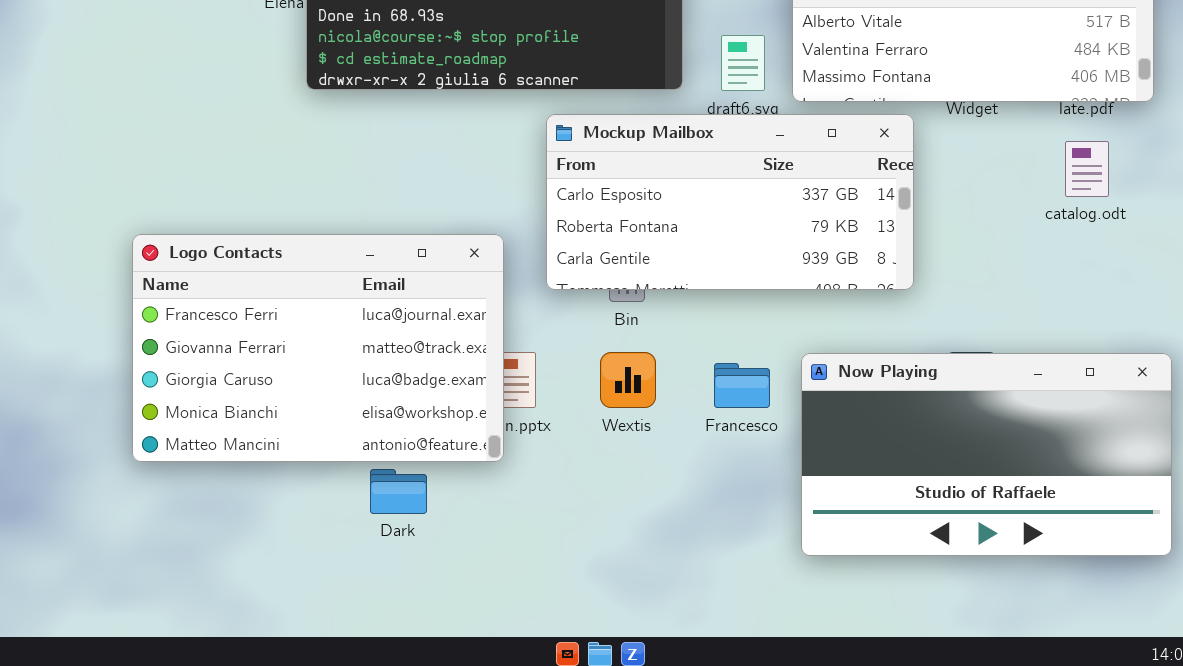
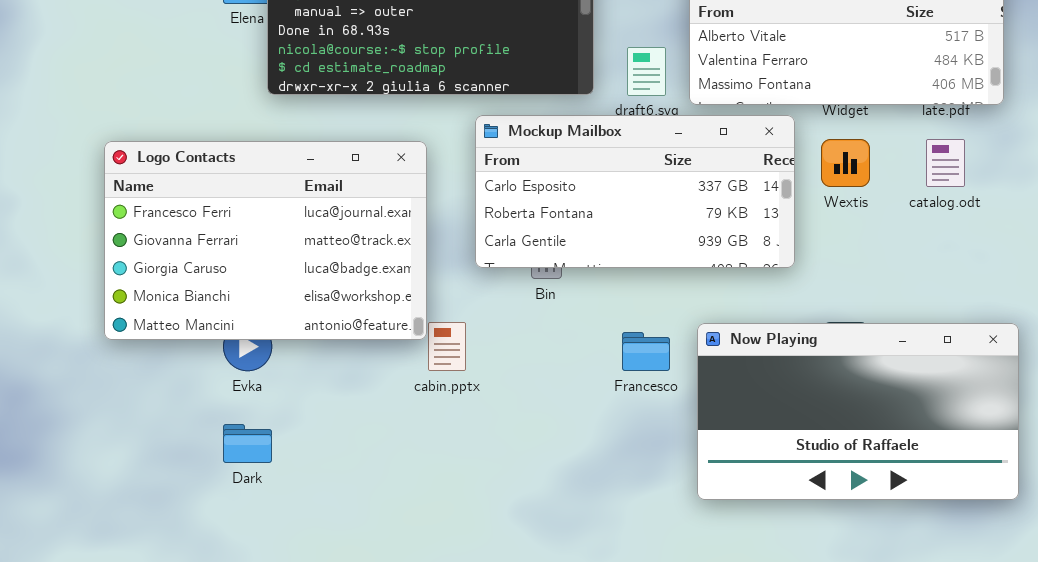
Logo Contacts: [132,234,504,462] -> [104,141,427,340], moved
Wextis: [600,352,656,408] -> [821,139,870,187], moved
Dark: [370,469,427,514] -> [223,424,272,463], moved

